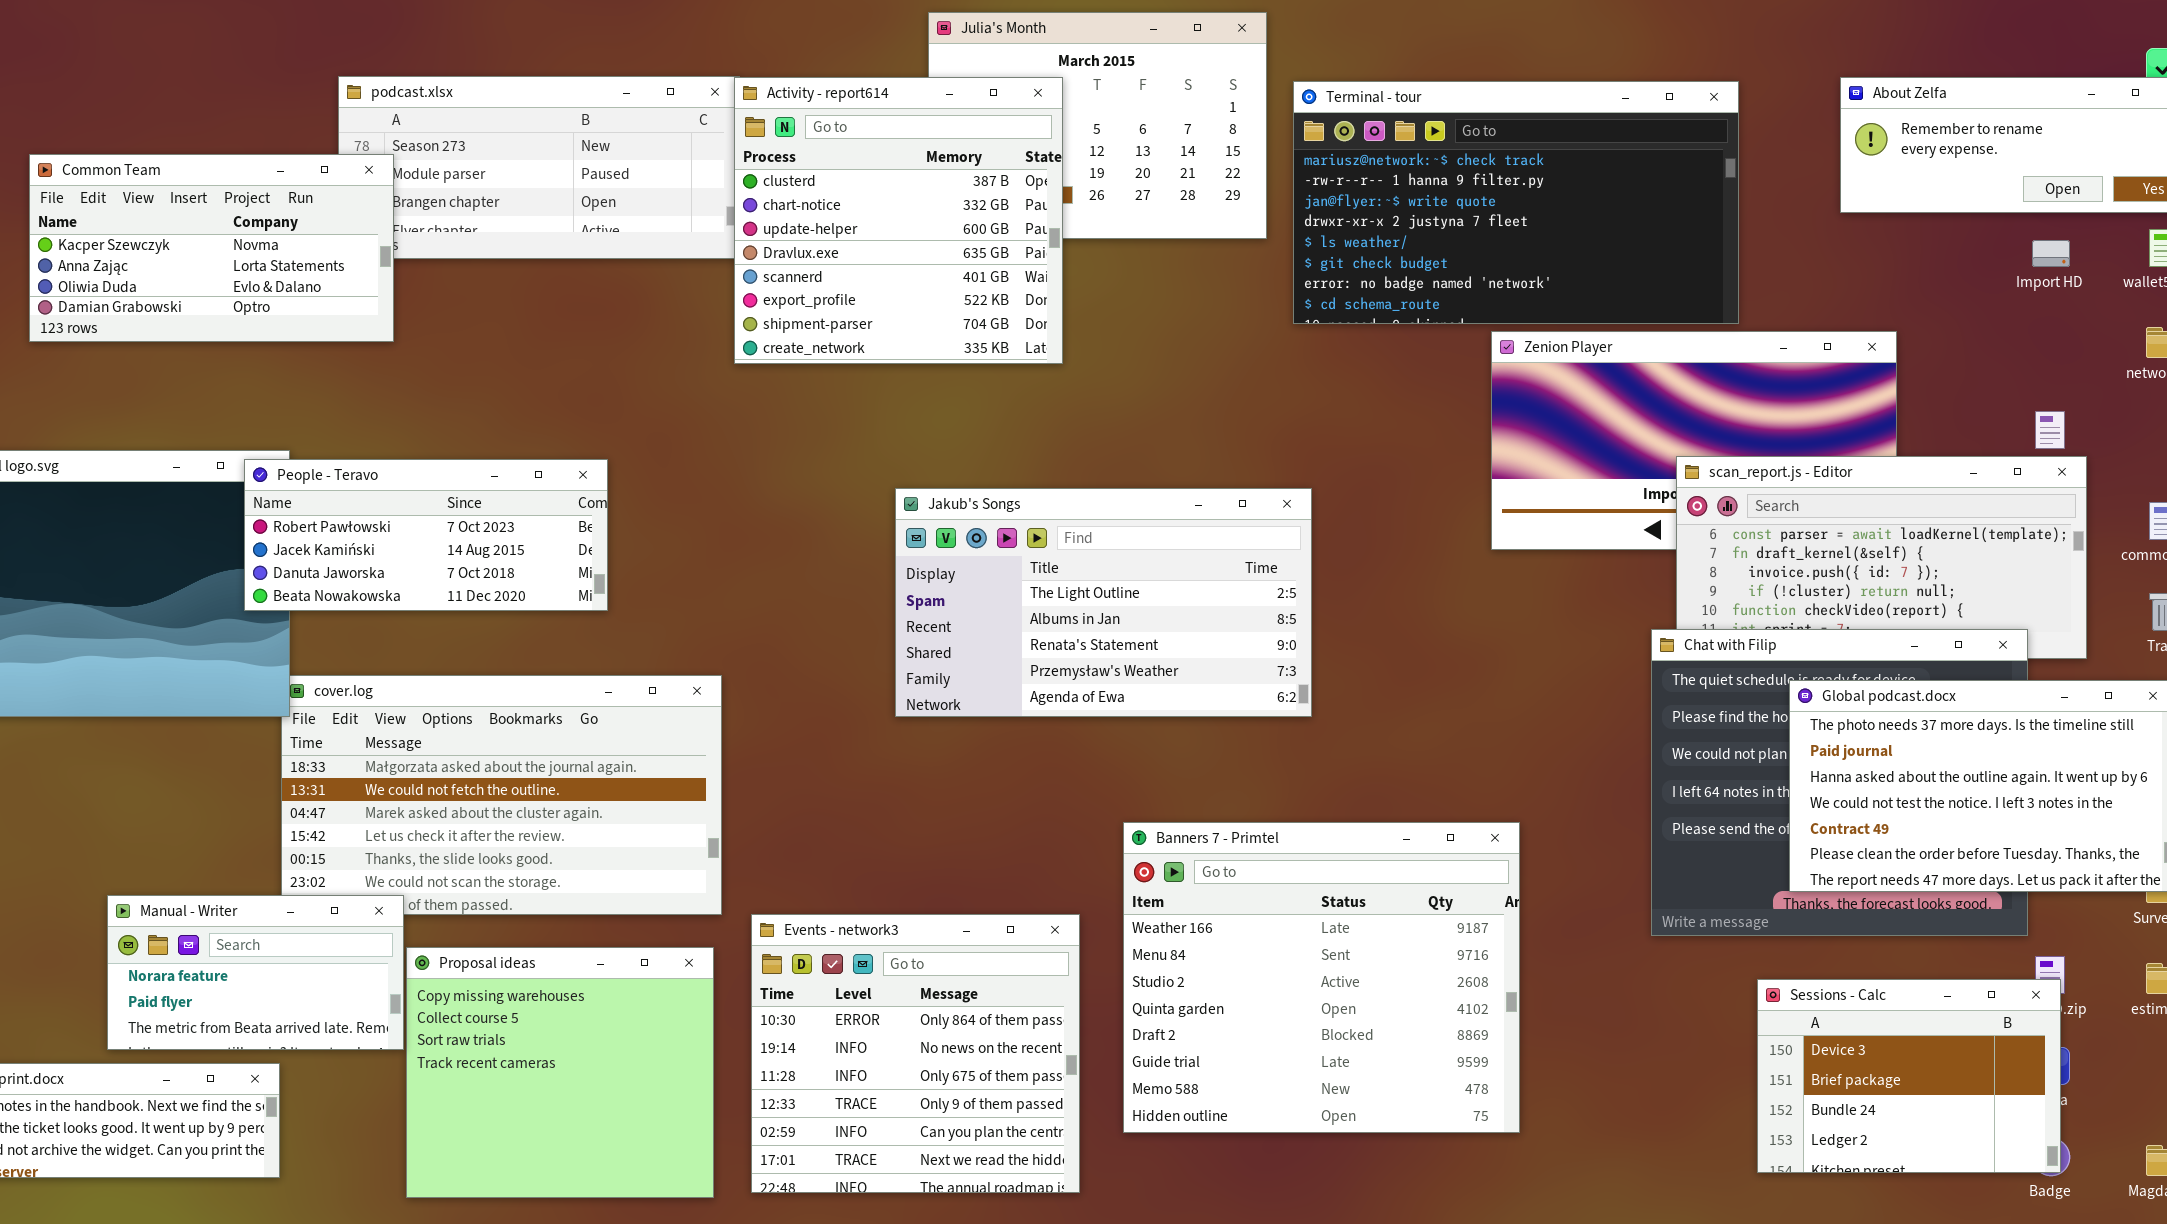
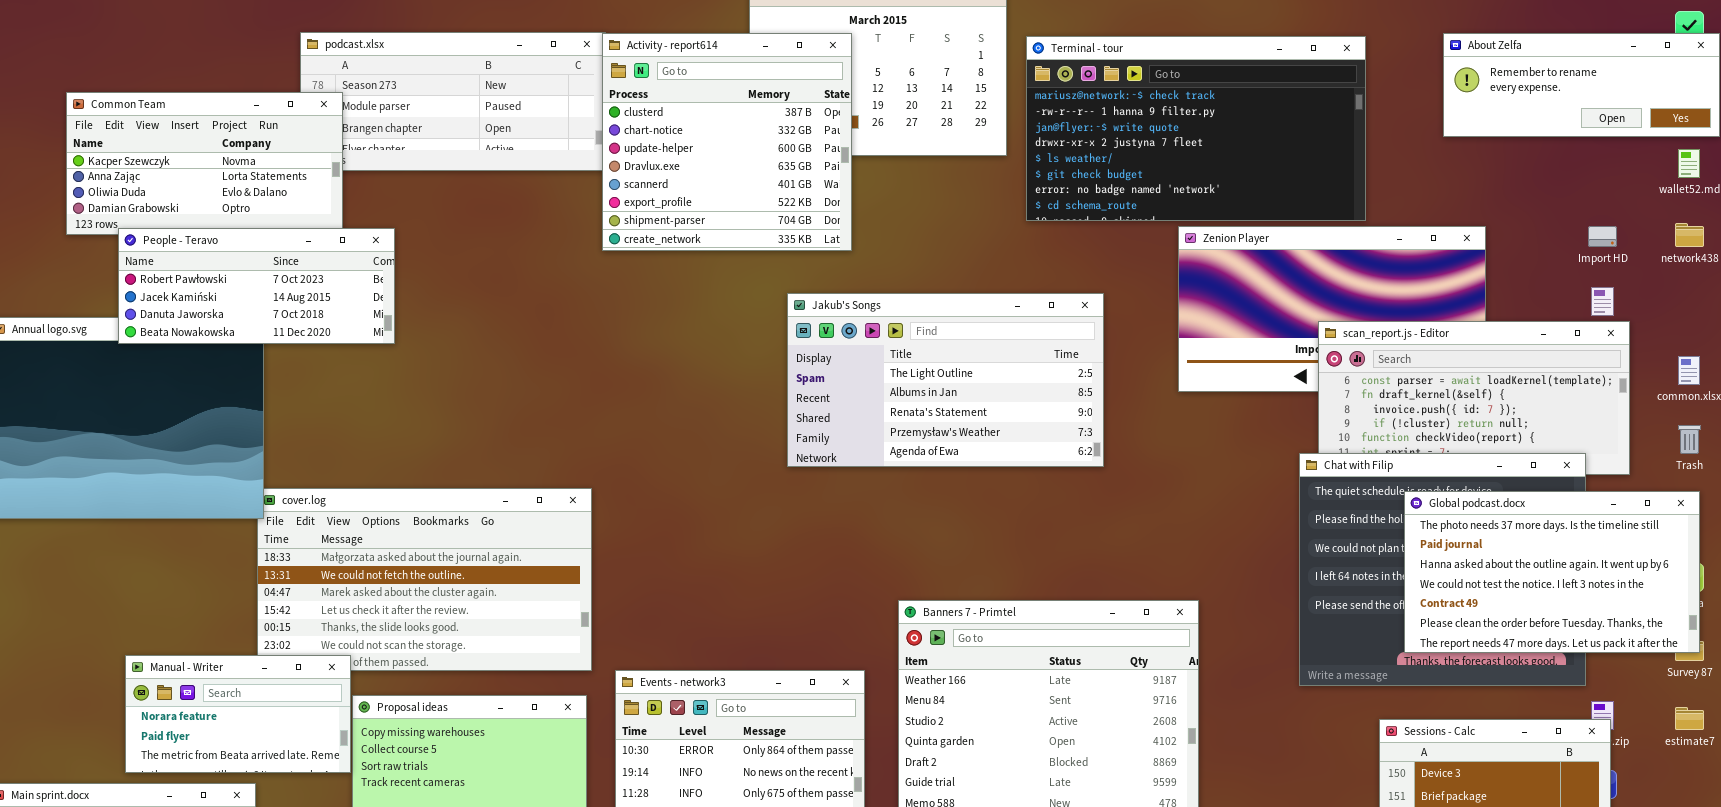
Import HD: [2032,240,2070,267] -> [1588,226,1617,247], moved
People - Teravo: [244,459,608,611] -> [118,228,395,344], moved
Jakub's Songs: [895,488,1312,717] -> [787,293,1104,467], moved

